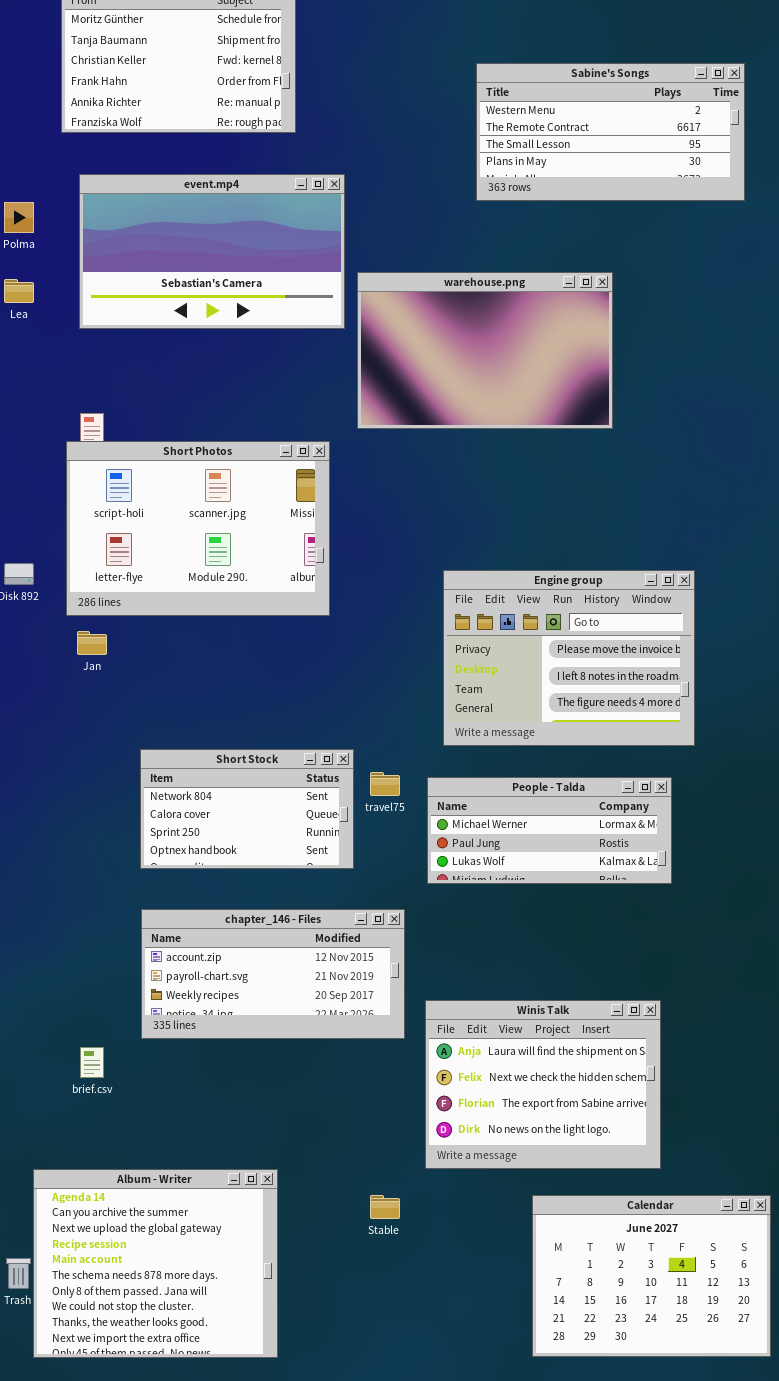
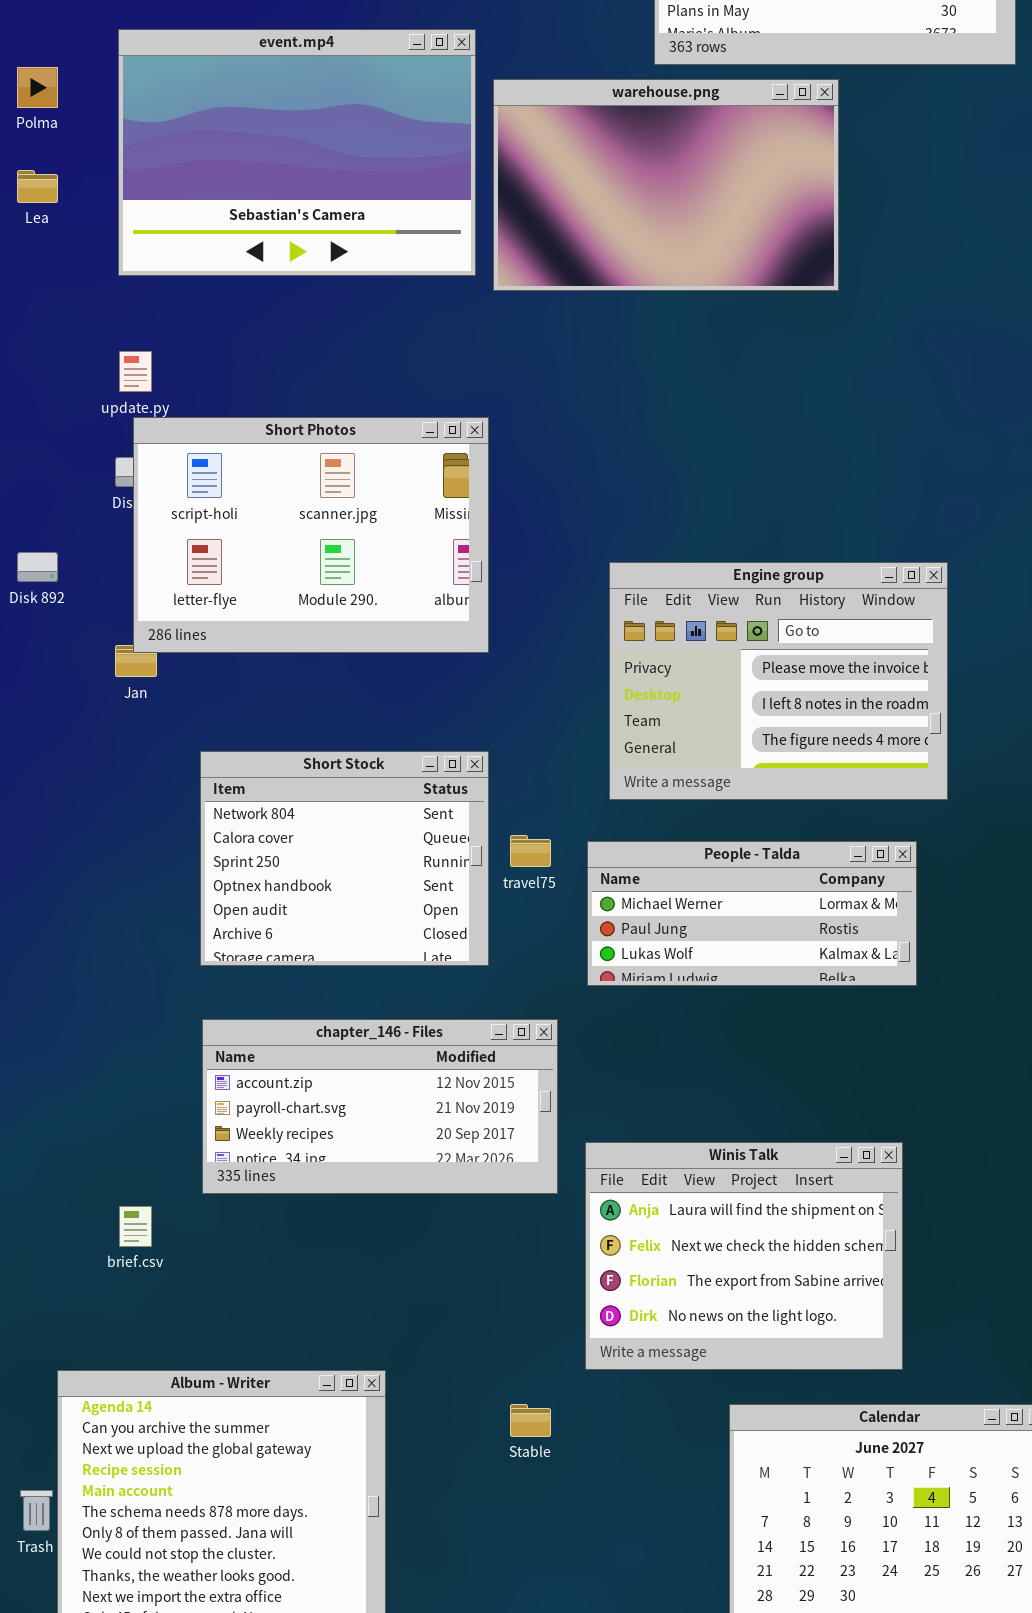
event.mp4: [79,174,345,329] -> [118,29,476,276], resized
warehouse.png: [357,272,613,429] -> [493,79,839,291], moved
Short Photos: [66,441,330,616] -> [133,417,489,653], moved
Short Stock: [140,749,354,869] -> [200,751,489,966], resized

